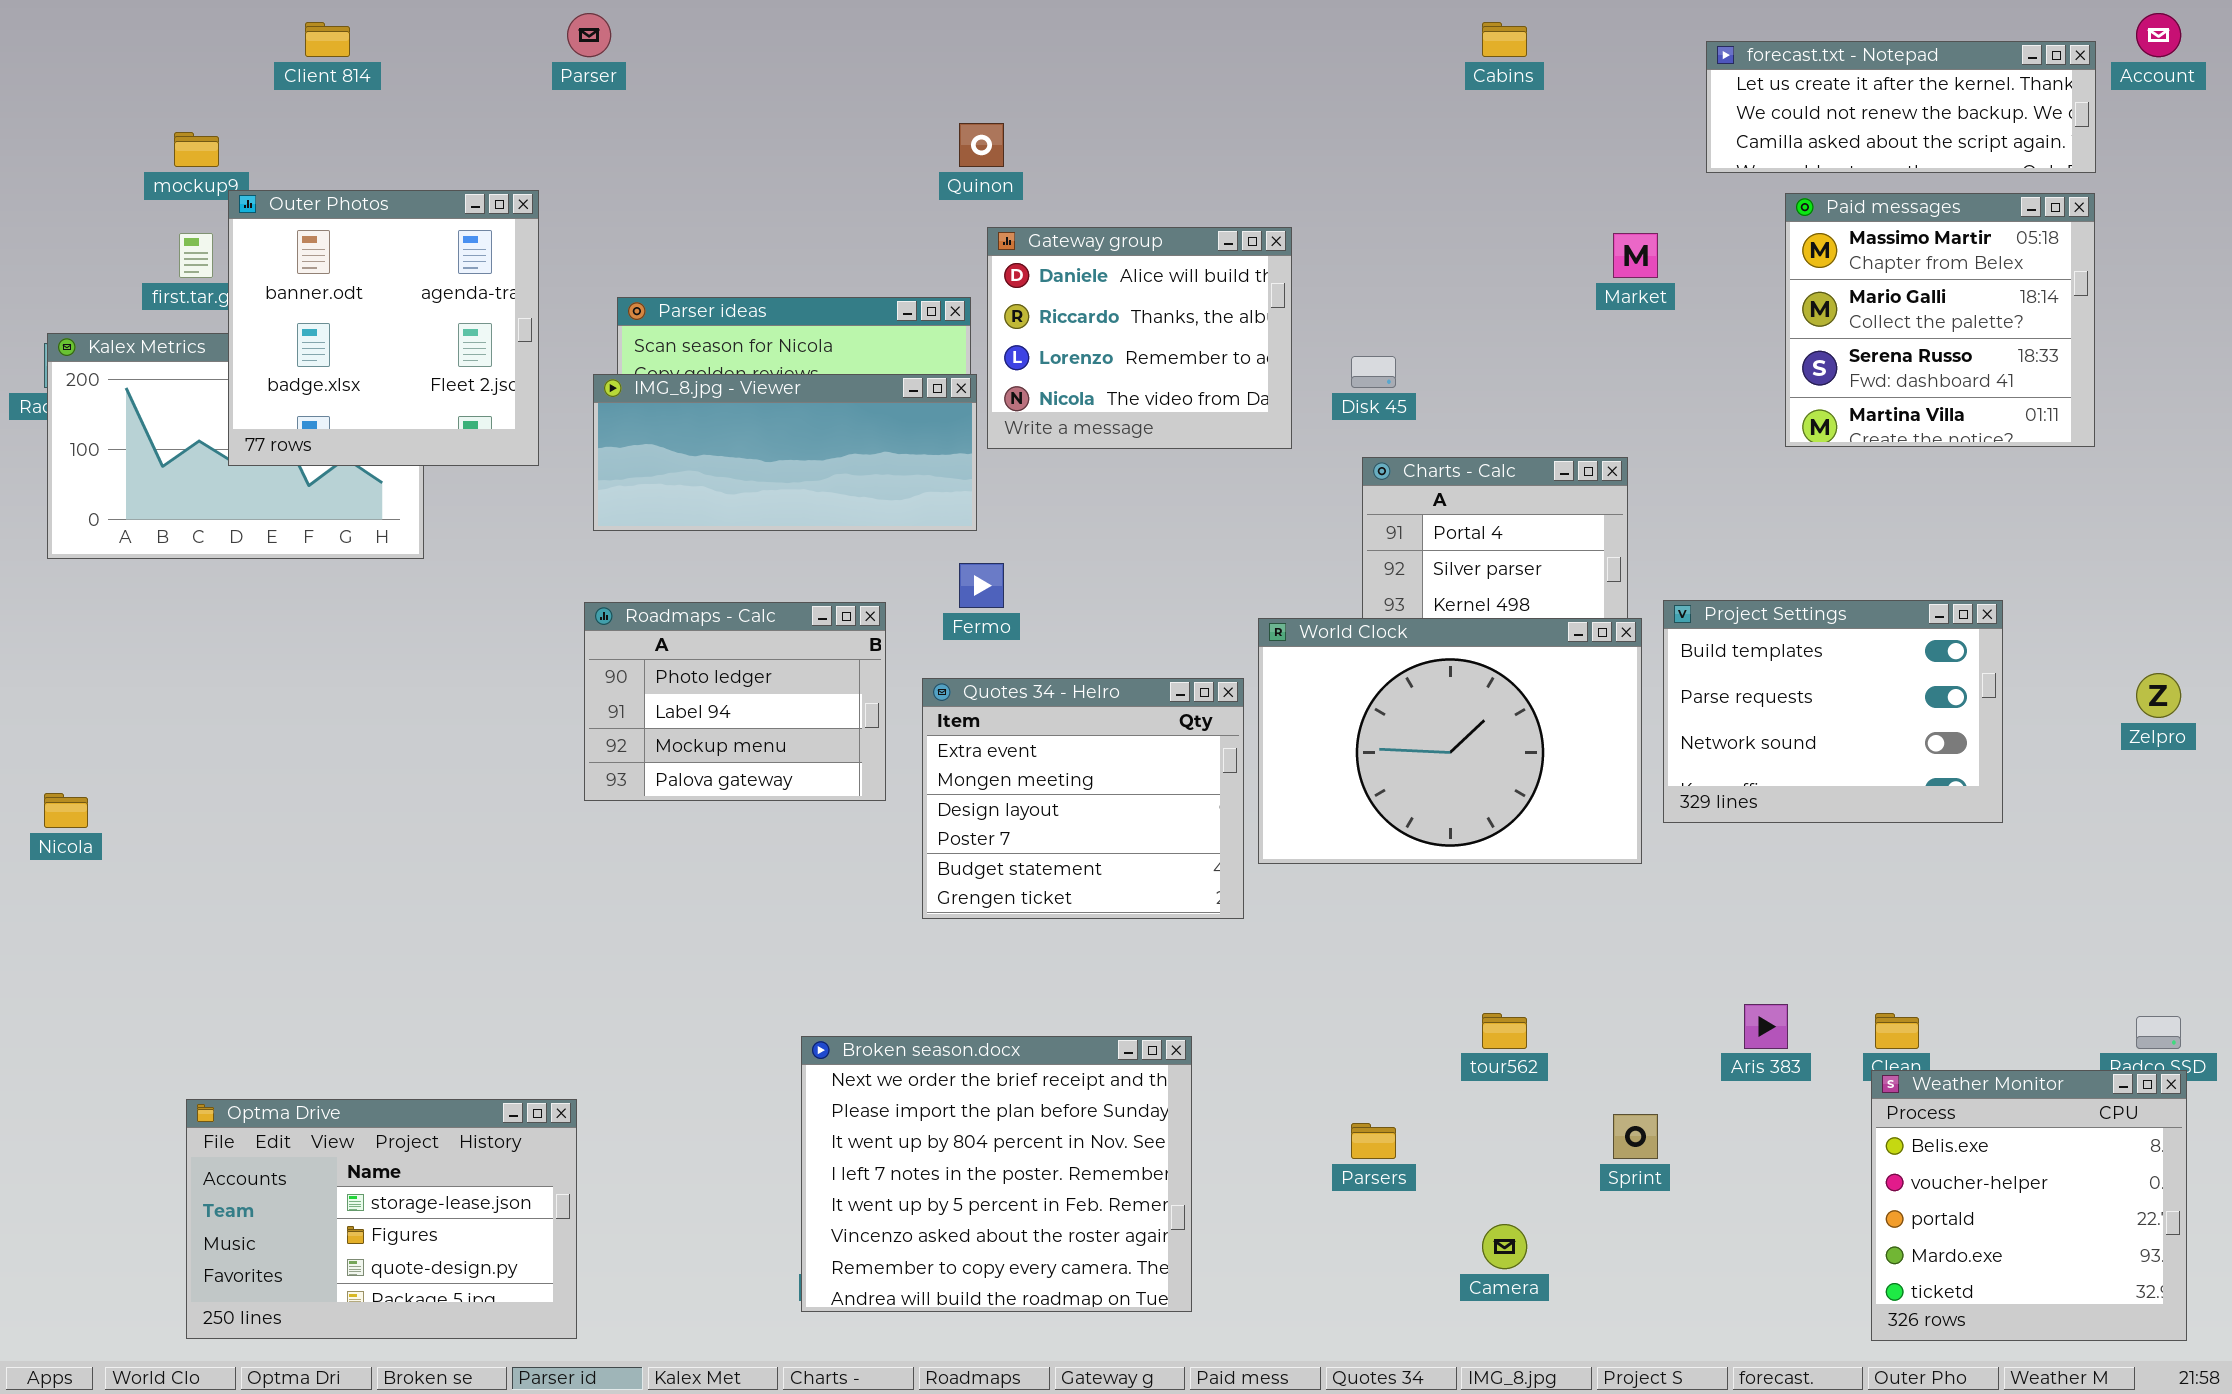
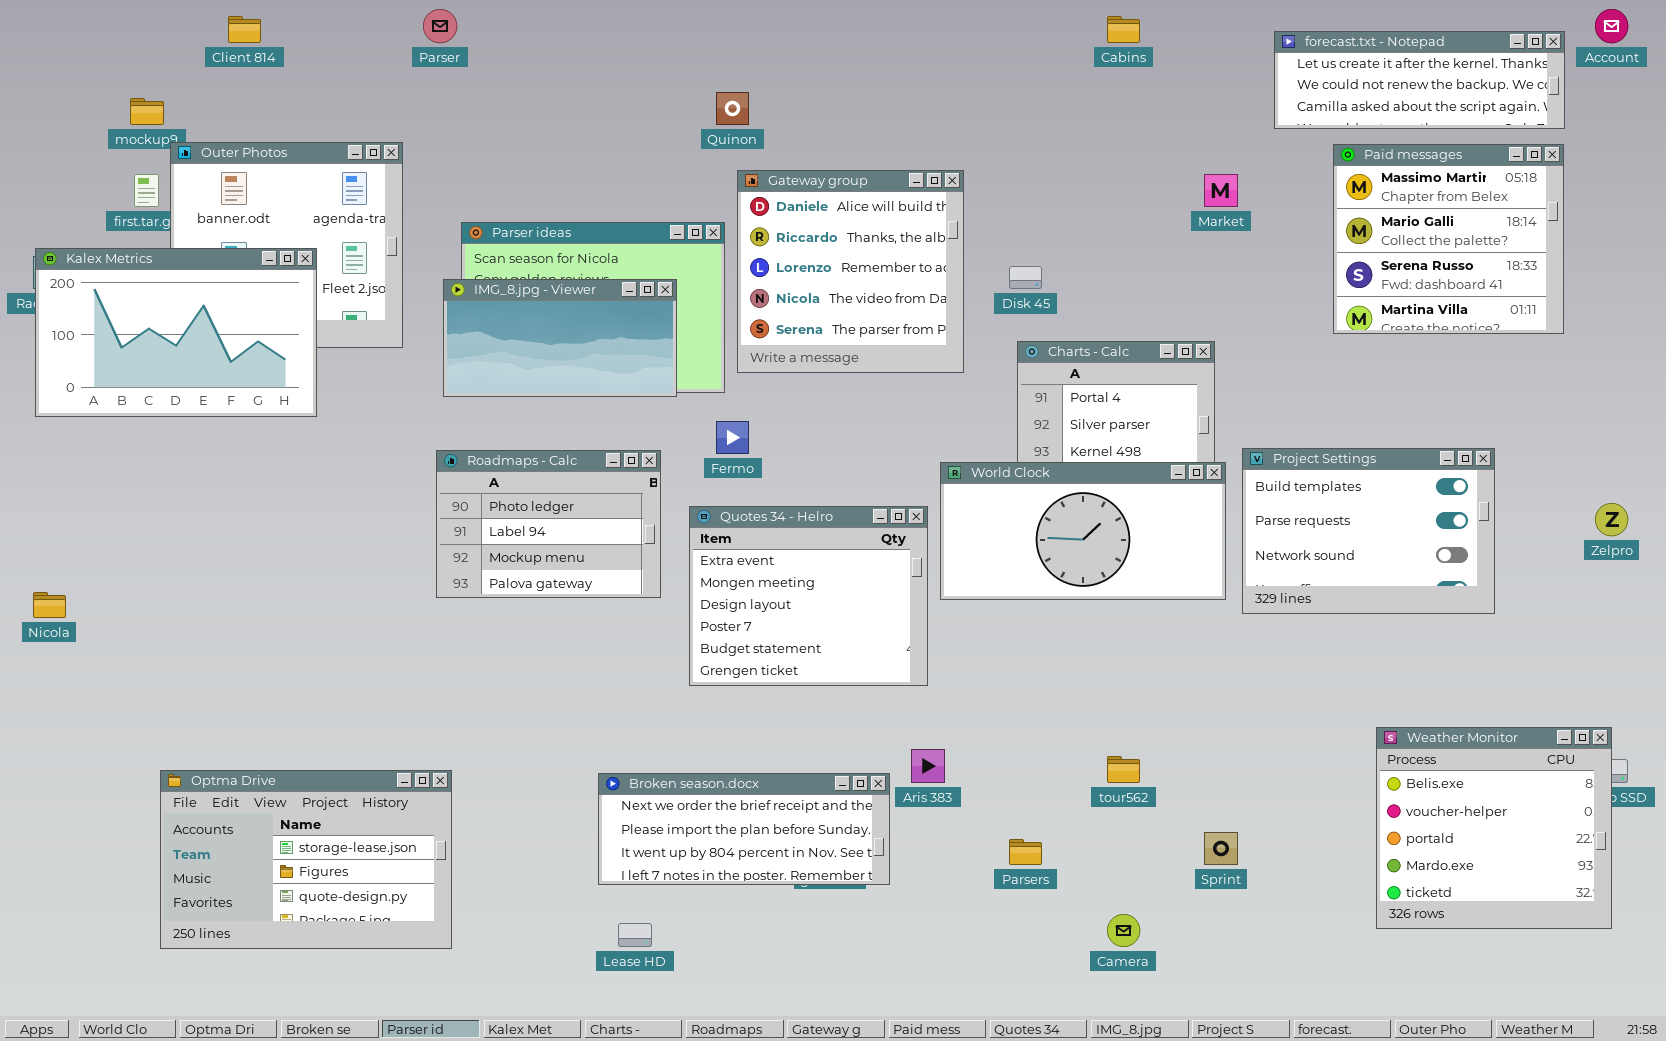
Gateway group: [987,227,1292,449] -> [737,170,964,373], resized
Kalex Metrics: [47,333,424,559] -> [35,248,317,417], raised
IMG_8.jpg - Viewer: [593,374,977,531] -> [443,279,677,397], resized
World Clock: [1258,618,1642,864] -> [940,462,1226,600], resized
Aris 383: [1744,1004,1788,1049] -> [911,749,945,783], moved
Broken season.docx: [801,1036,1192,1312] -> [598,773,890,885], resized
Weather Monitor: [1871,1070,2187,1341] -> [1376,727,1612,929], moved
Optma Drive: [186,1099,577,1339] -> [160,770,452,949], moved

